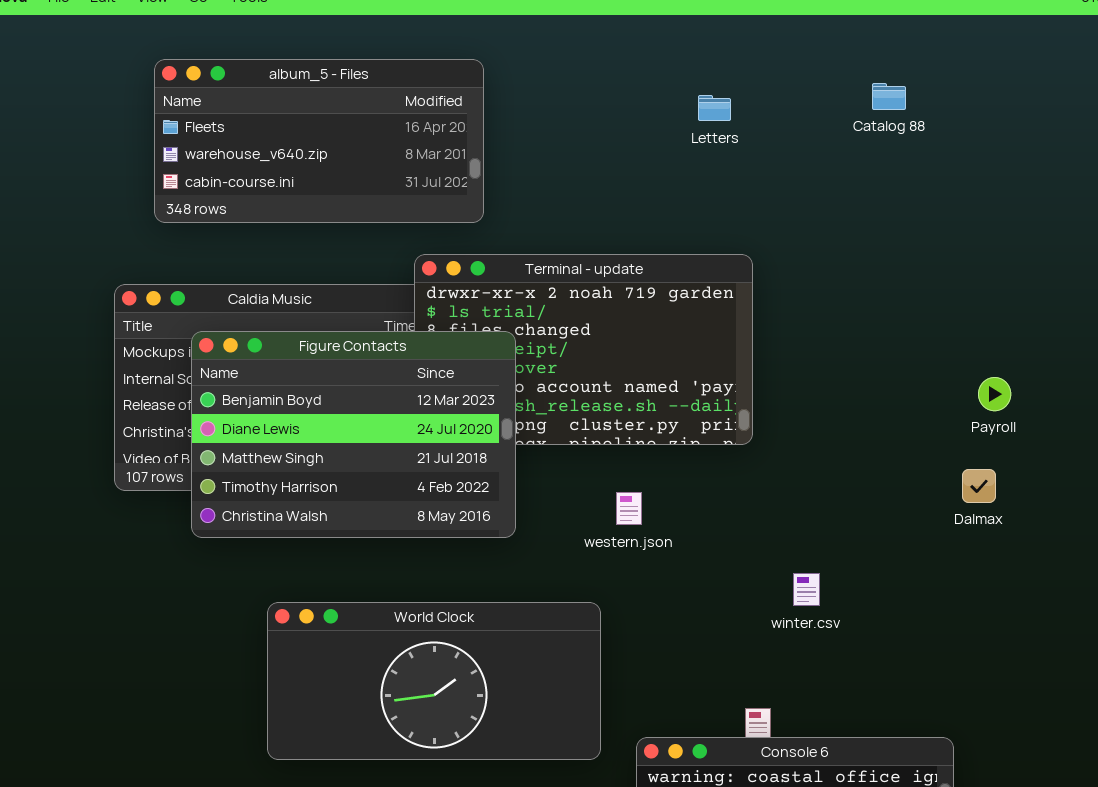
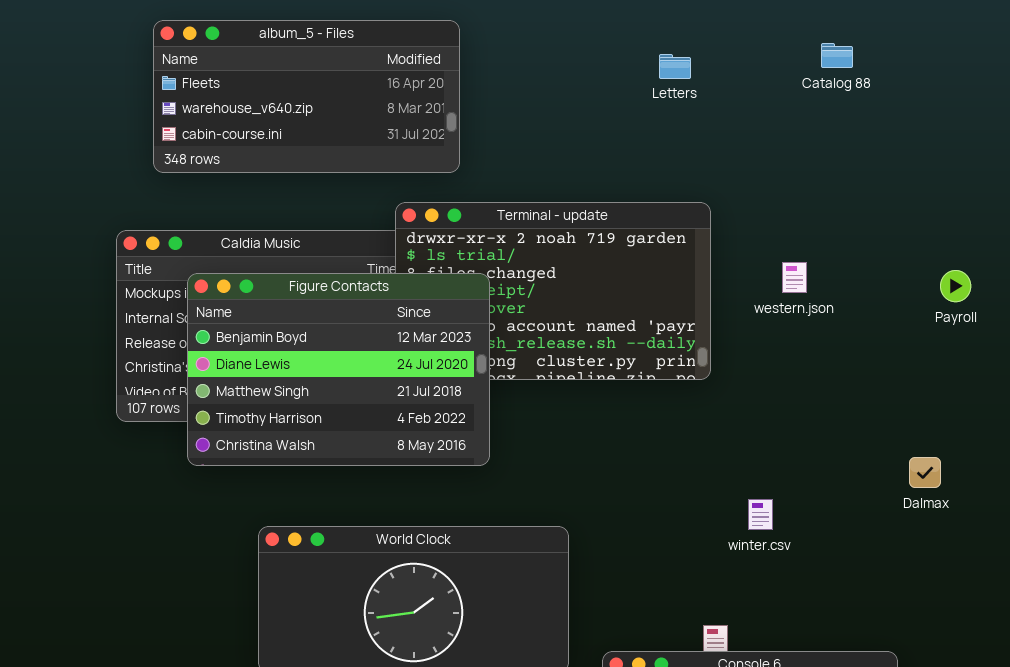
Payroll: [978,377,1011,411] -> [940,270,971,302], moved
Dalmax: [962,469,996,503] -> [909,457,941,488], moved
western.json: [616,492,642,525] -> [782,262,807,293], moved

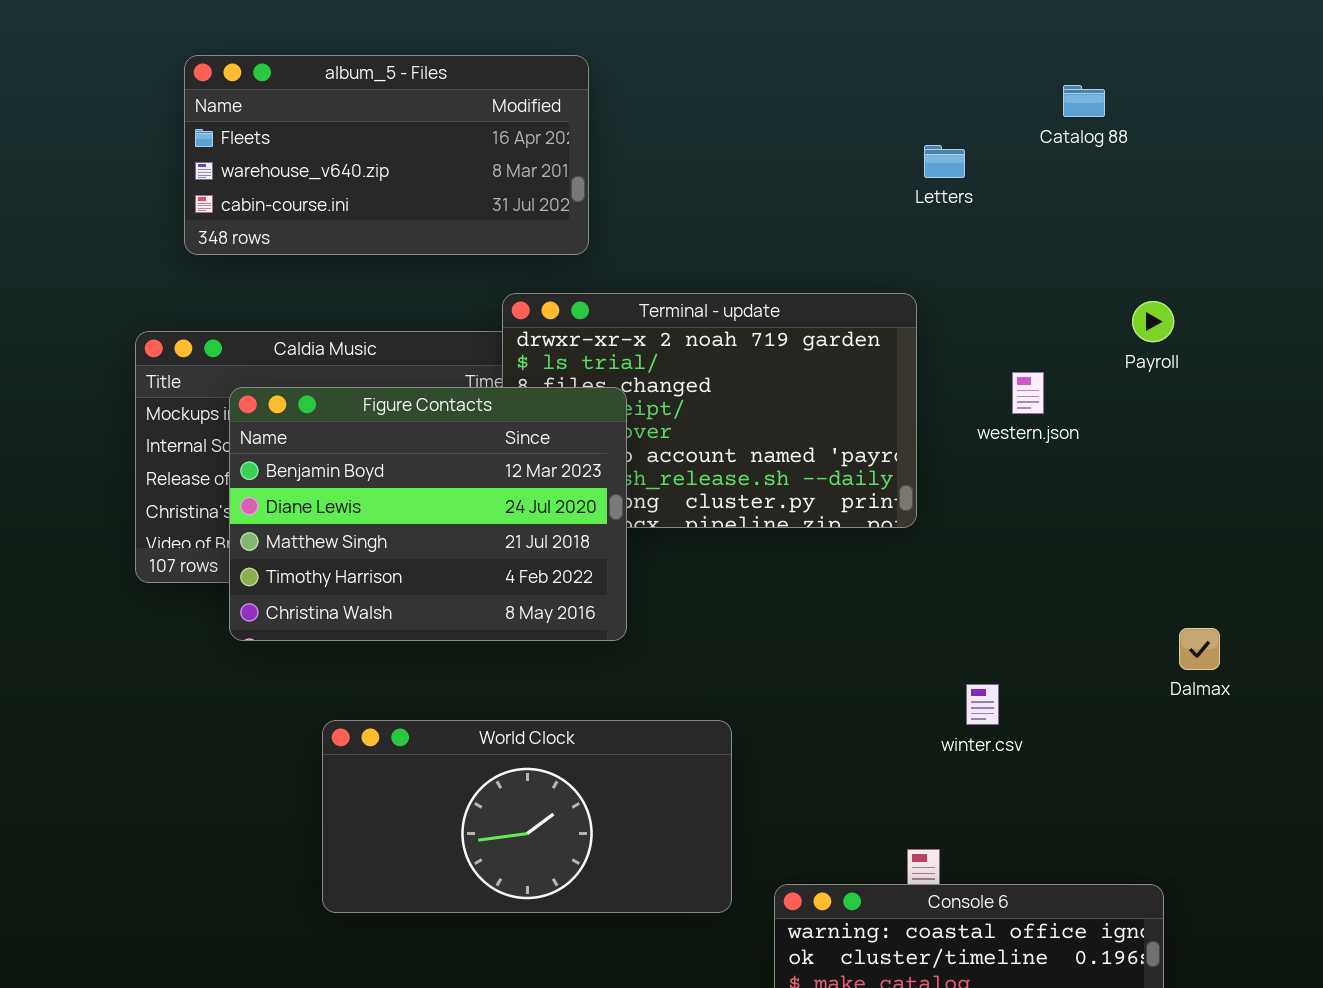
Letters: [659,54,691,79] -> [924,145,965,178], moved
Payroll: [940,270,971,302] -> [1132,301,1174,342], moved

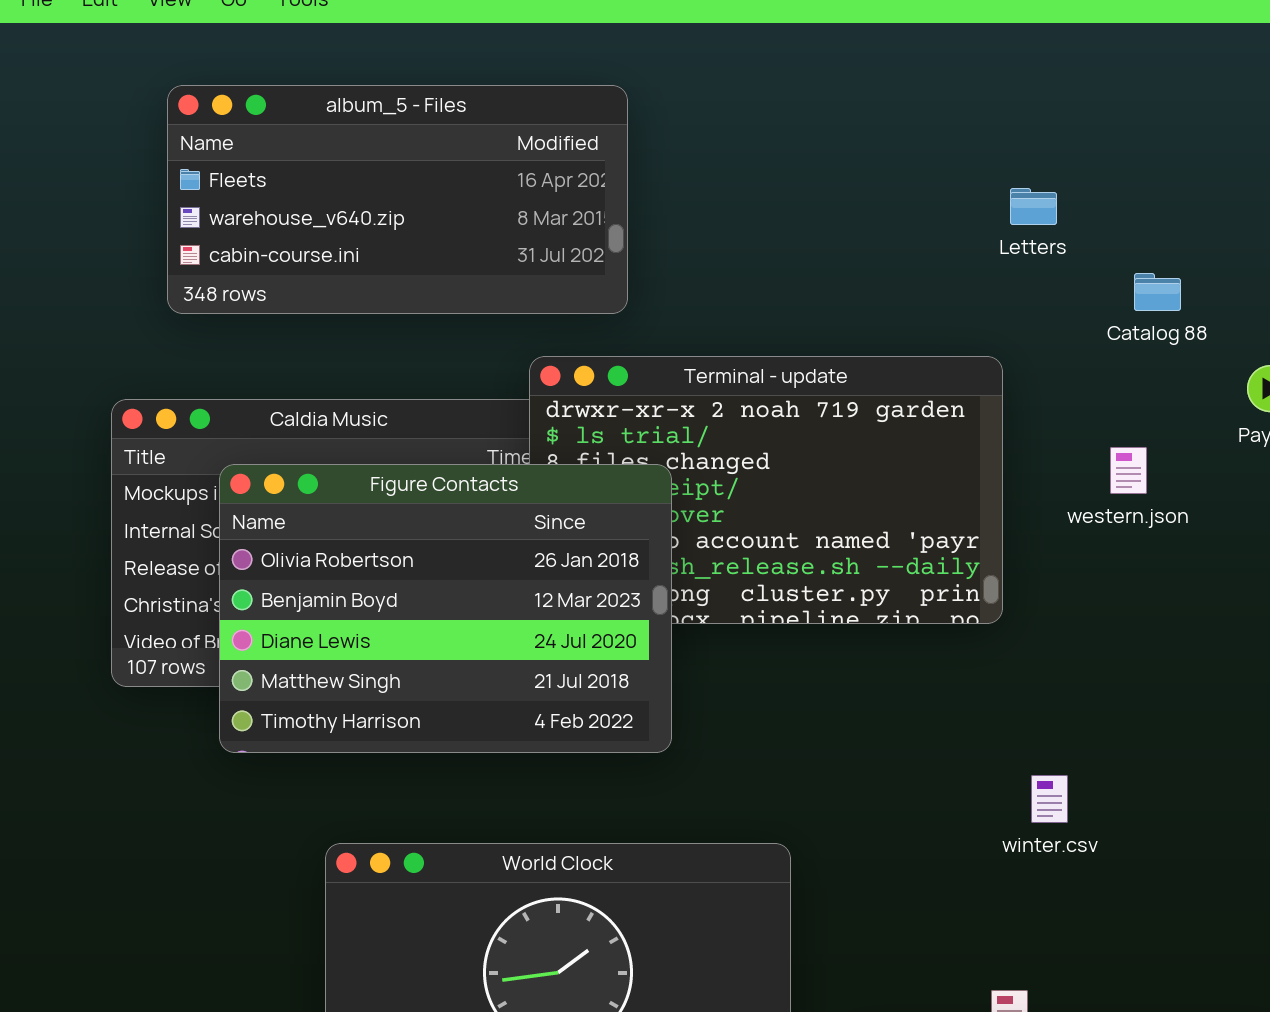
Catalog 88: [1063,85,1105,117] -> [1134,273,1181,311], moved
Figure Contacts: [229,387,627,641] -> [219,464,672,753], scrolled up 1 row
winter.csv: [966,684,999,725] -> [1031,775,1068,823], moved

